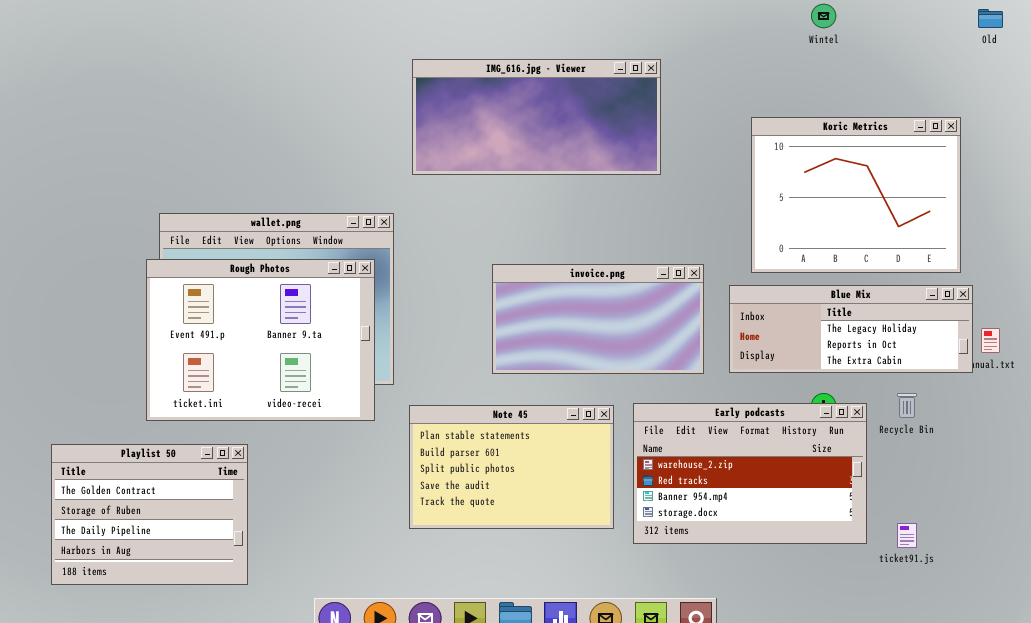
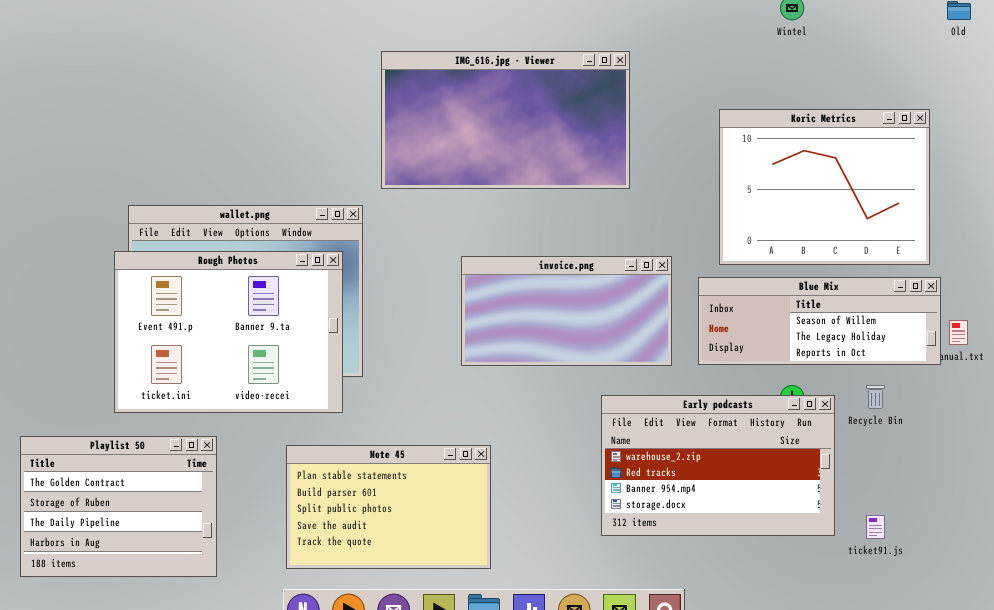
IMG_616.jpg - Viewer: [412,59,661,175] -> [381,51,630,189], resized
Blue Mix: [729,285,973,373] -> [698,277,941,365], scrolled up 1 row
Note 45: [409,405,614,529] -> [286,445,491,569], moved

